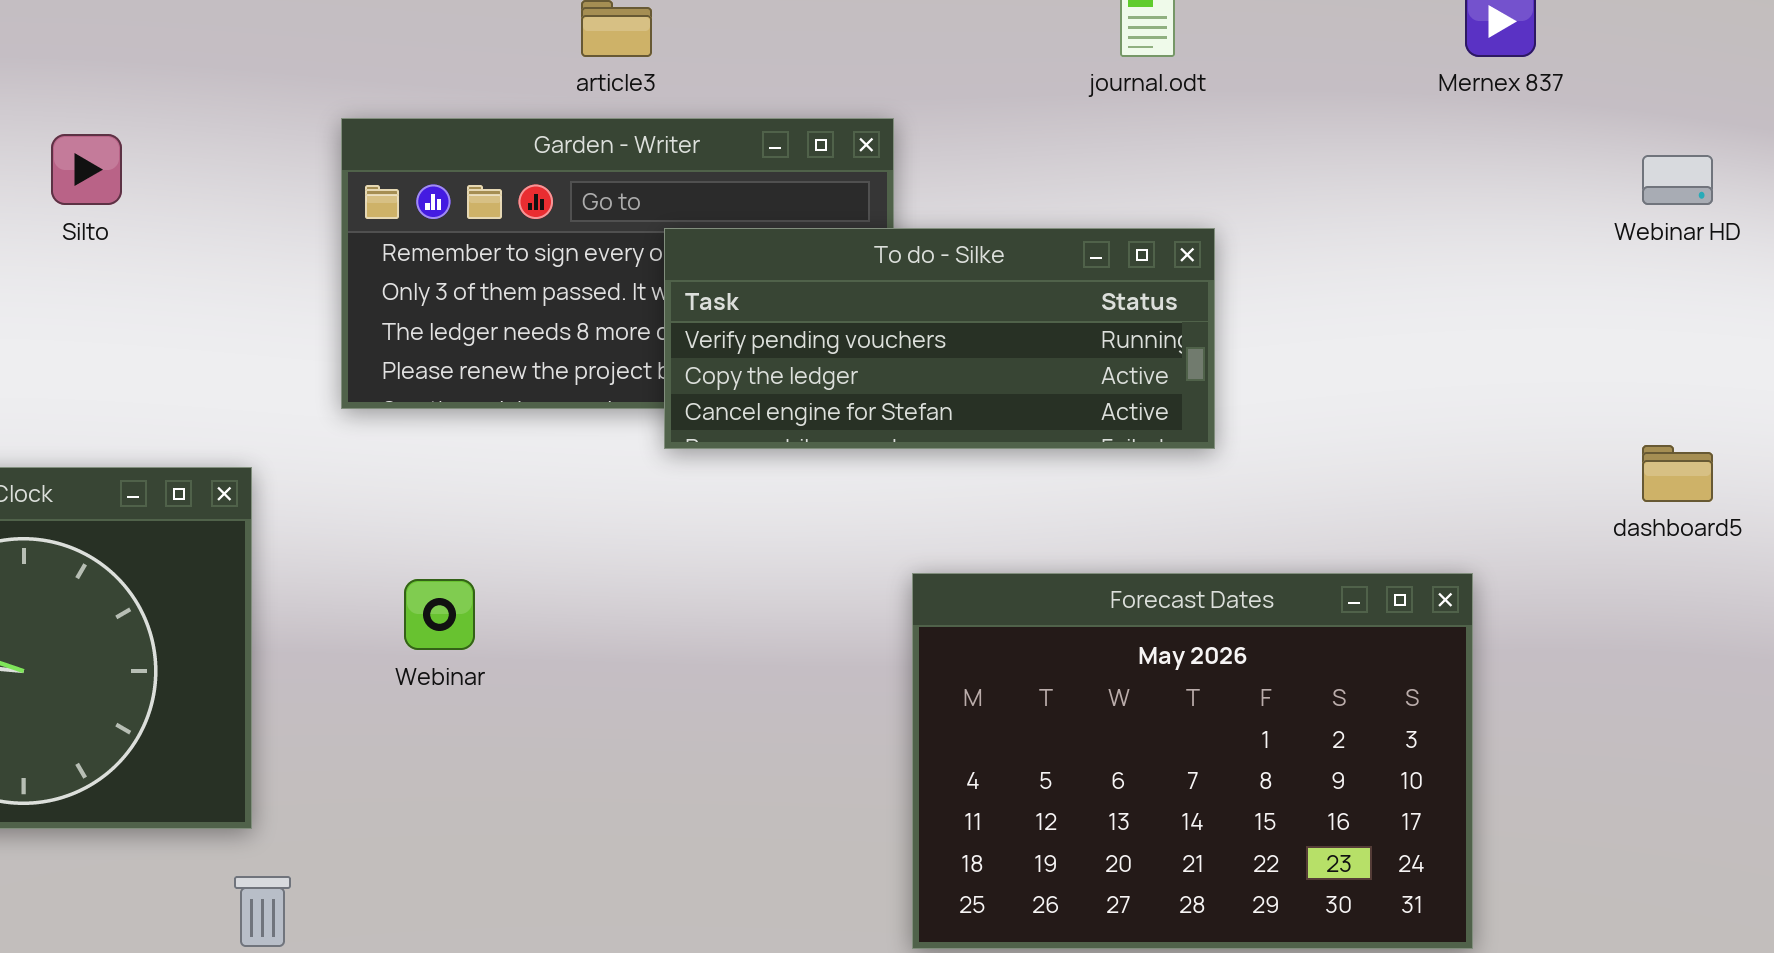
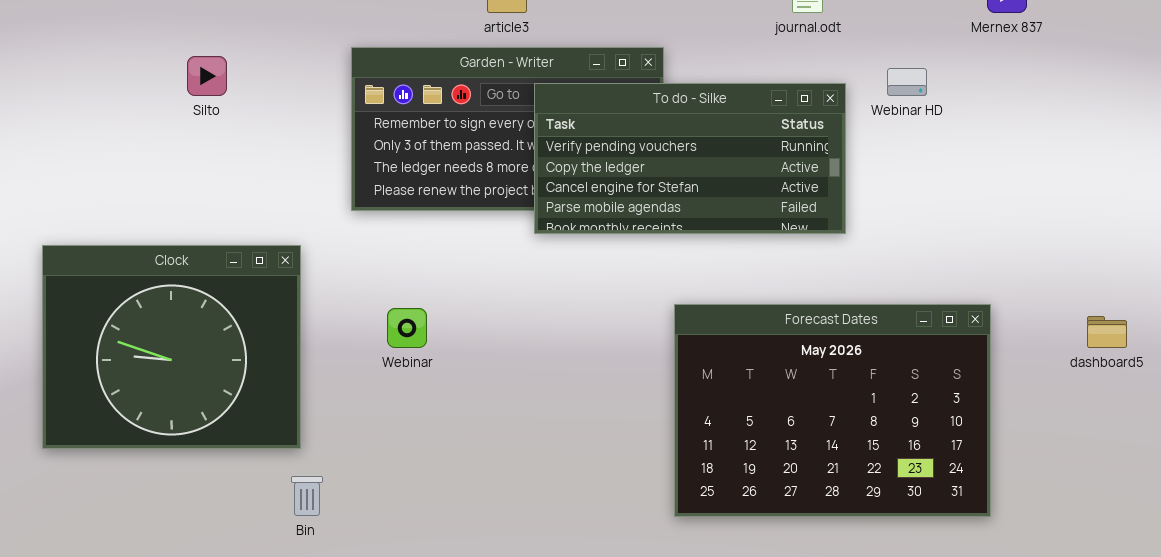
Webinar HD: [1642,155,1713,205] -> [887,68,927,96], moved
To do - Silke: [664,228,1215,449] -> [534,83,846,234], resized
dashboard5: [1642,445,1713,502] -> [1087,316,1127,348], moved

